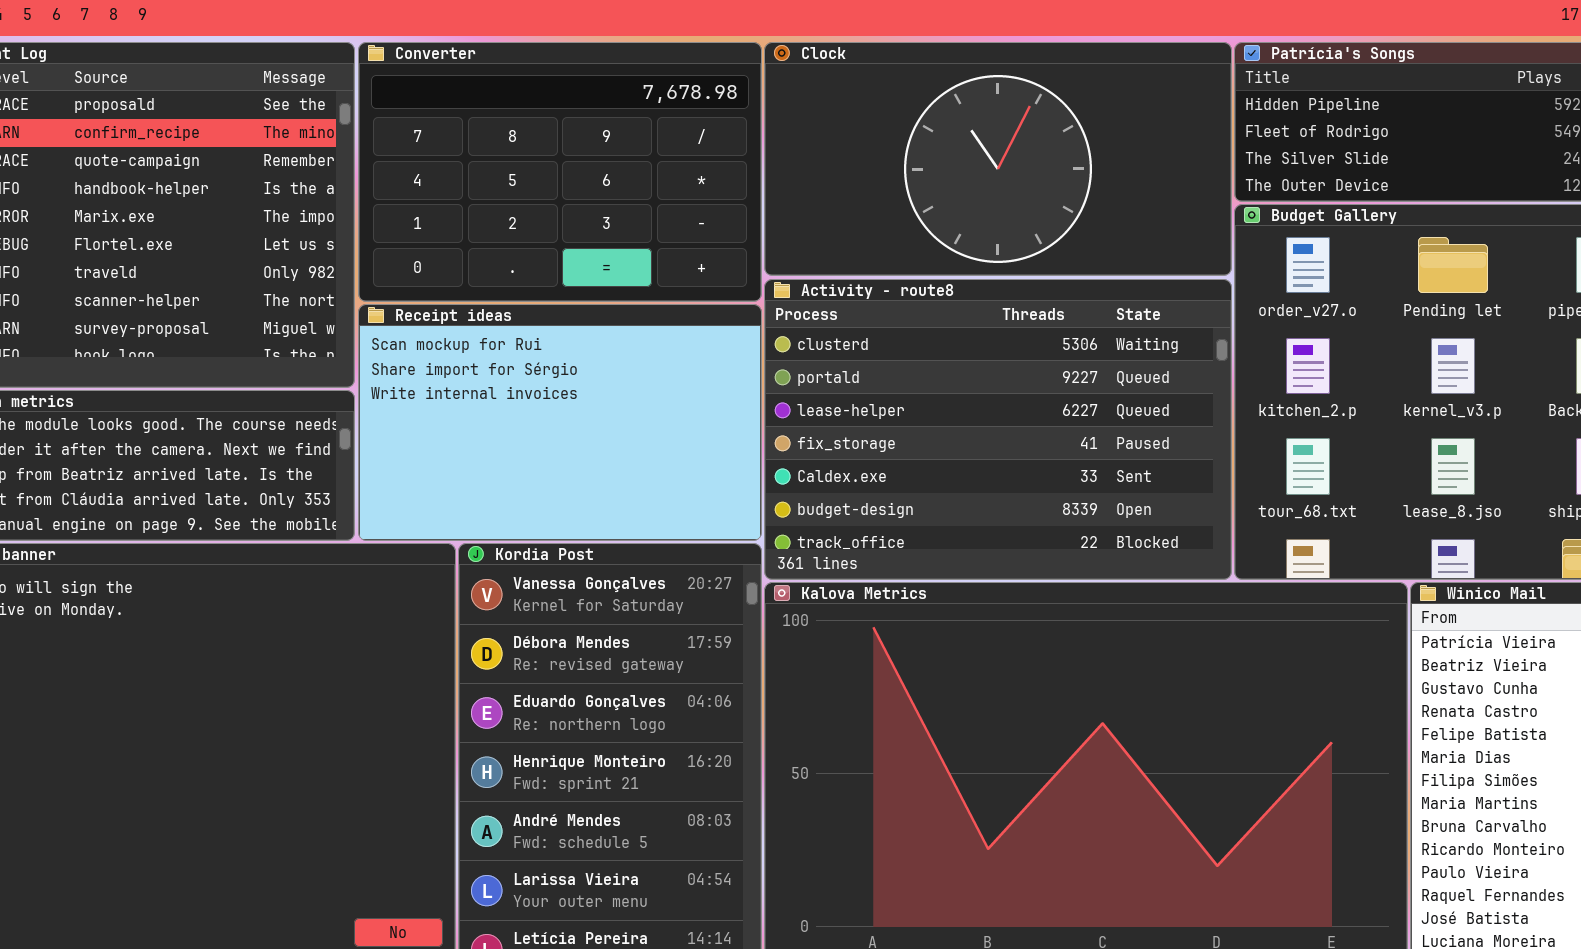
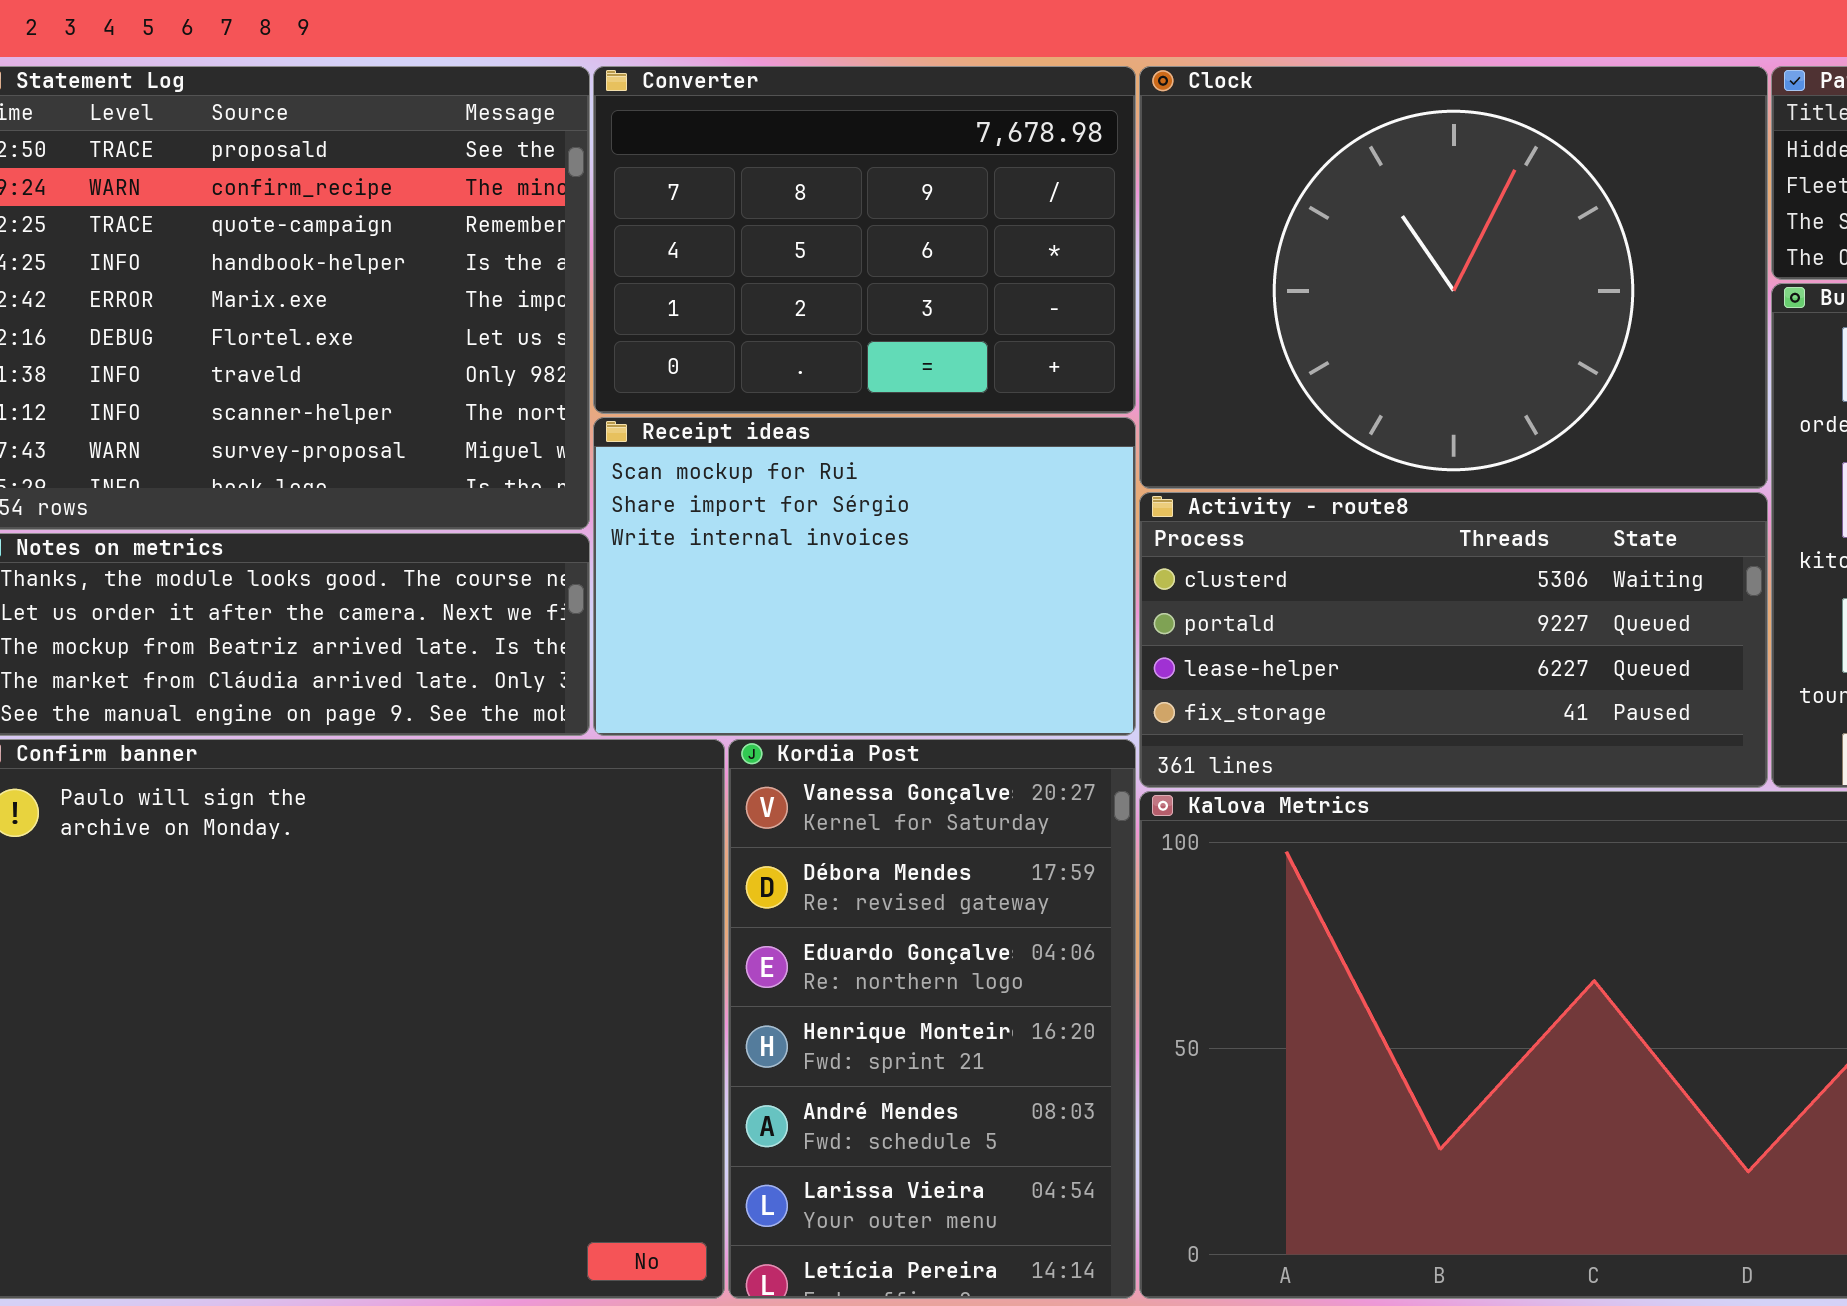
Clock: [764,42,1232,276] -> [1139,66,1768,489], resized
Activity - route8: [764,279,1232,580] -> [1139,492,1768,788], resized

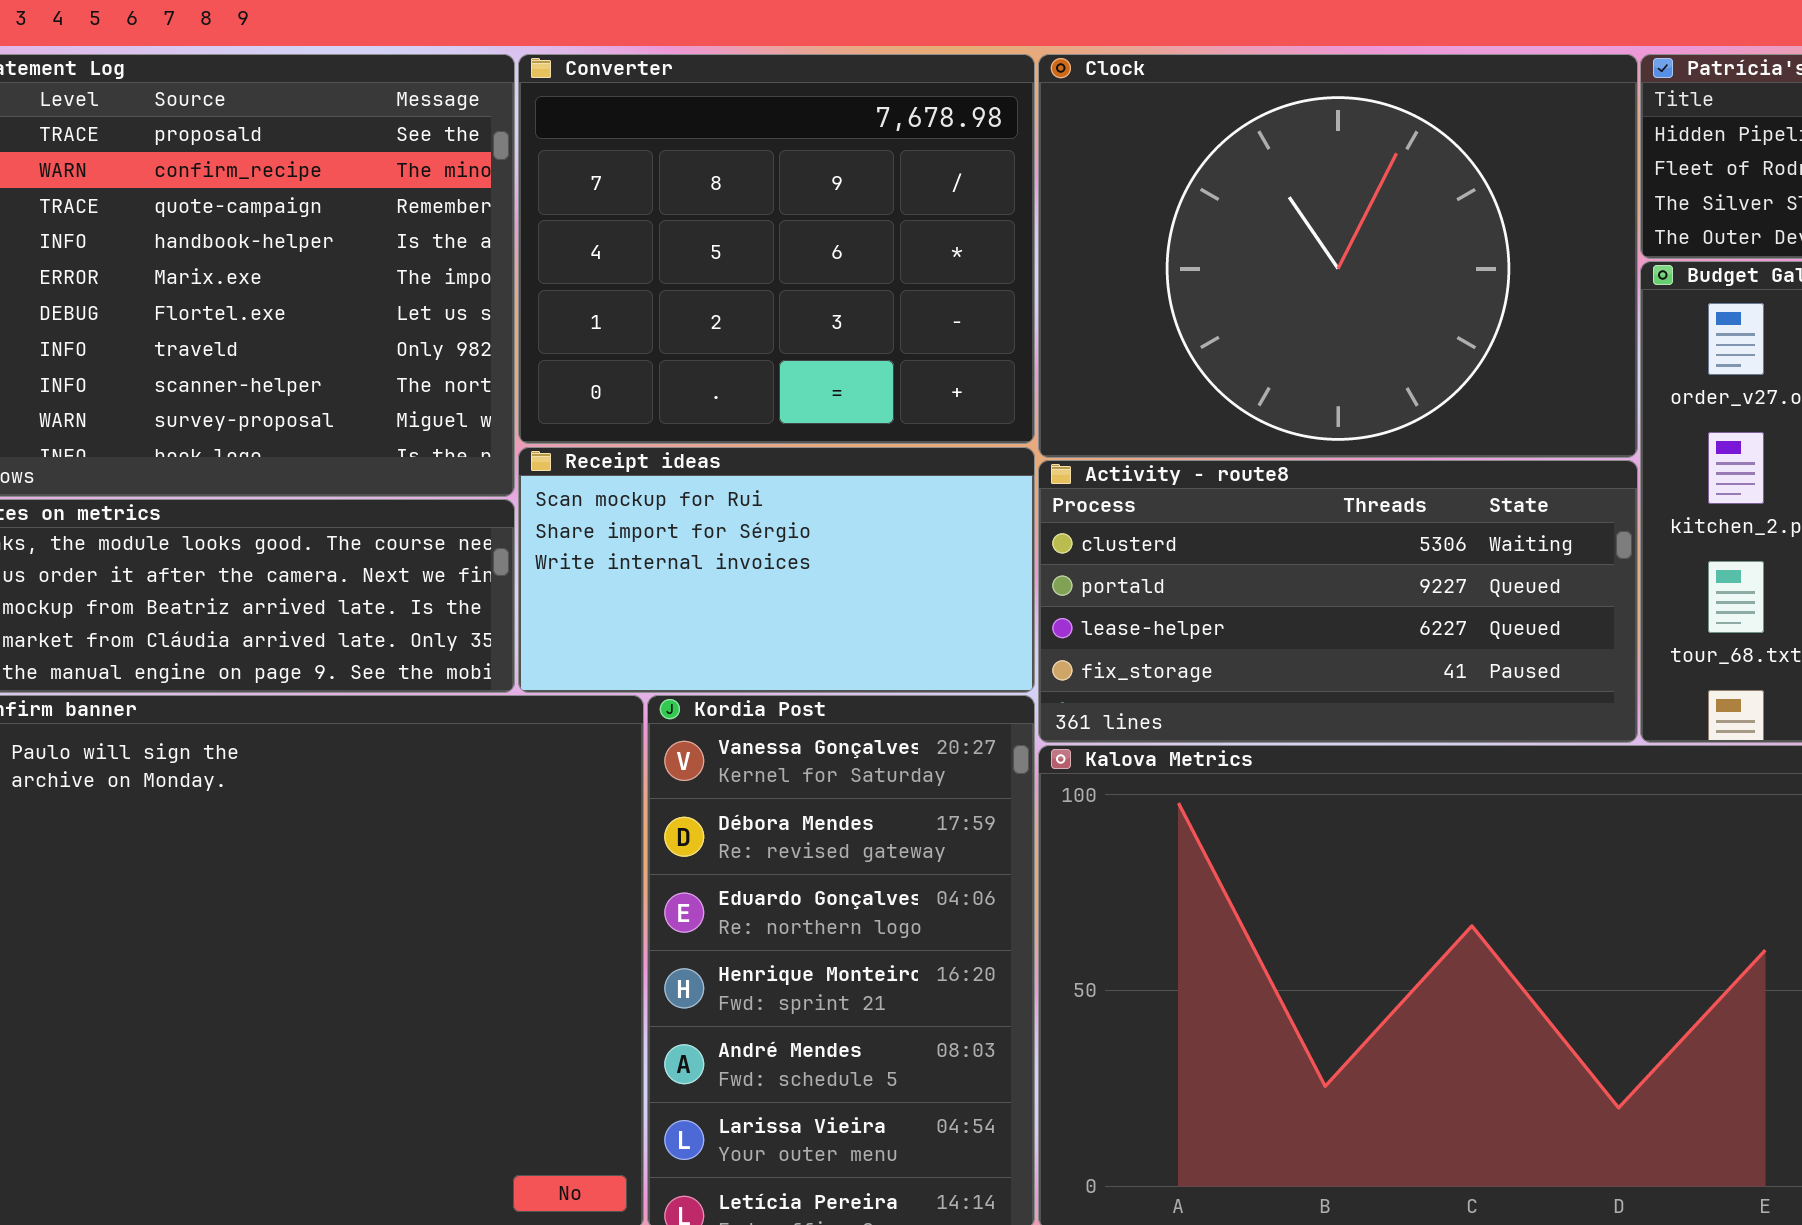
Converter: [593,66,1136,414] -> [518,54,1035,444], resized
Receipt ideas: [593,417,1136,736] -> [518,447,1035,693], resized

